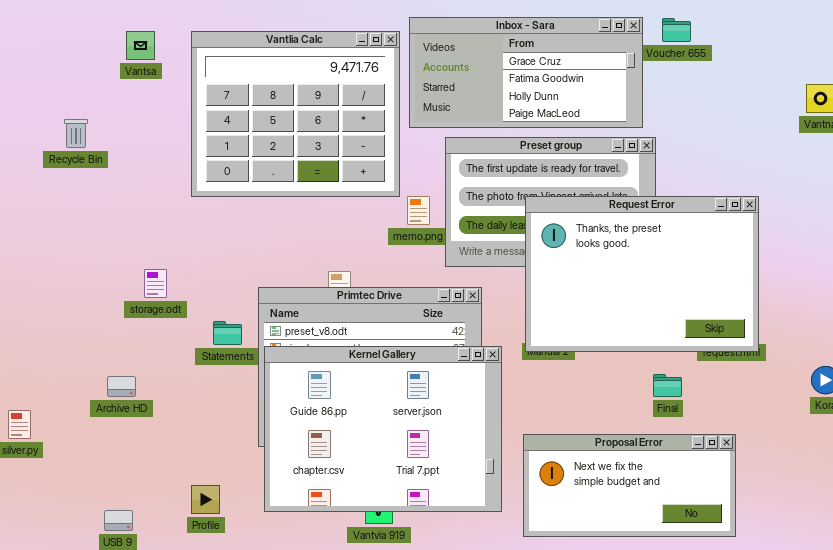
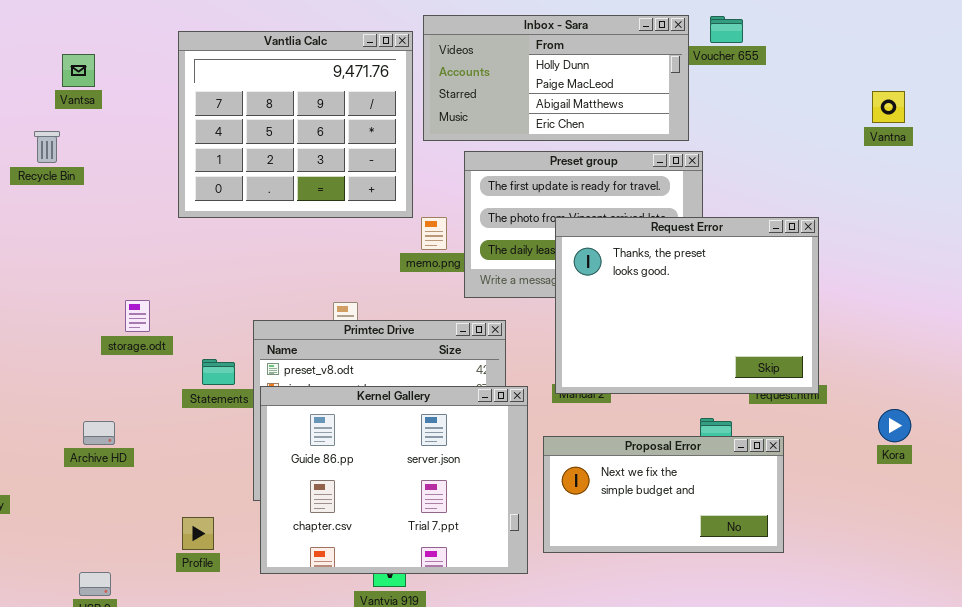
Inbox - Sara: [409,17,643,128] -> [423,15,689,141], scrolled down 2 rows
Vantsa: [126,31,155,60] -> [62,54,95,87], moved
Proposal Error: [523,434,736,537] -> [543,436,784,553], moved
Profile: [191,485,220,514] -> [182,517,214,550], moved

